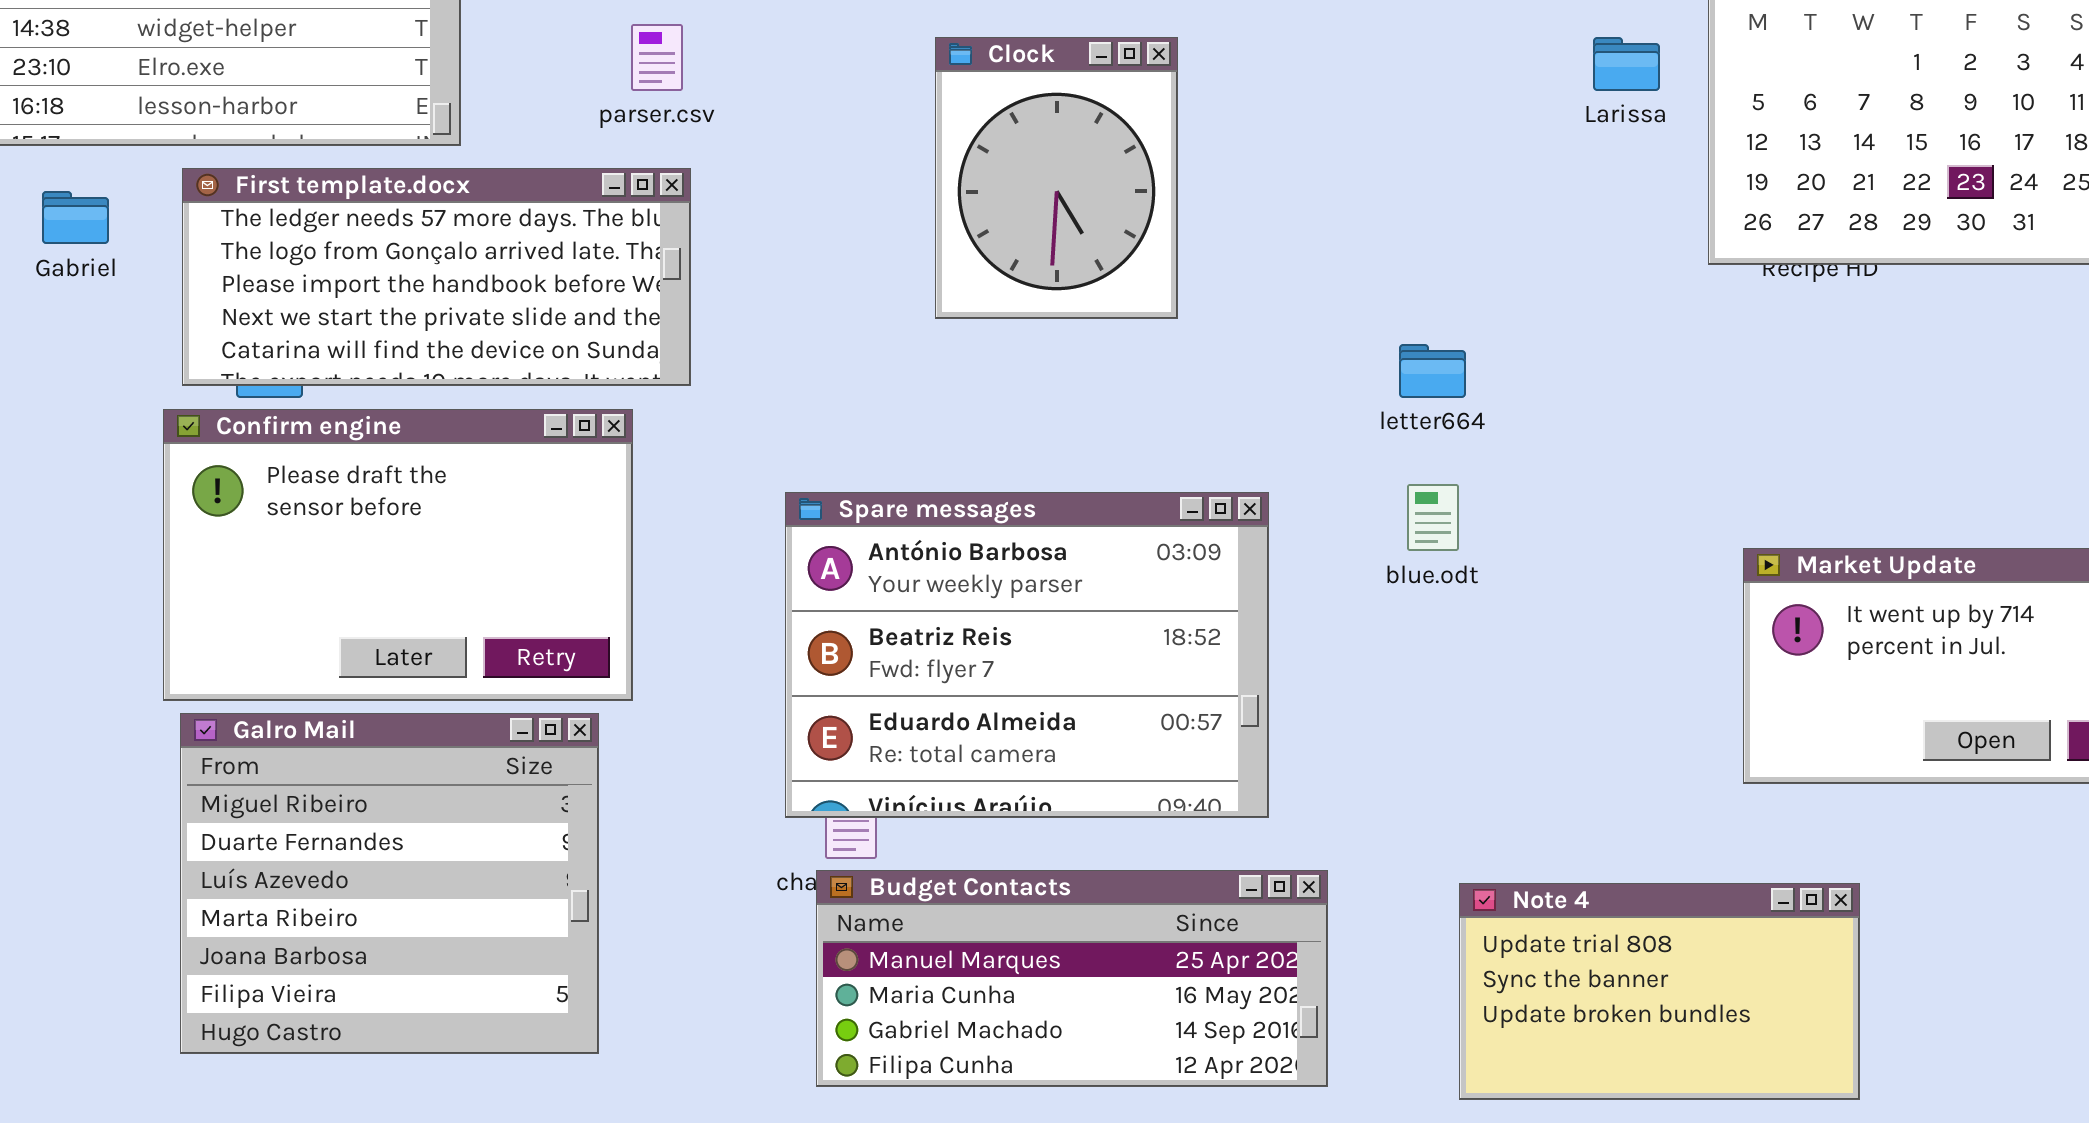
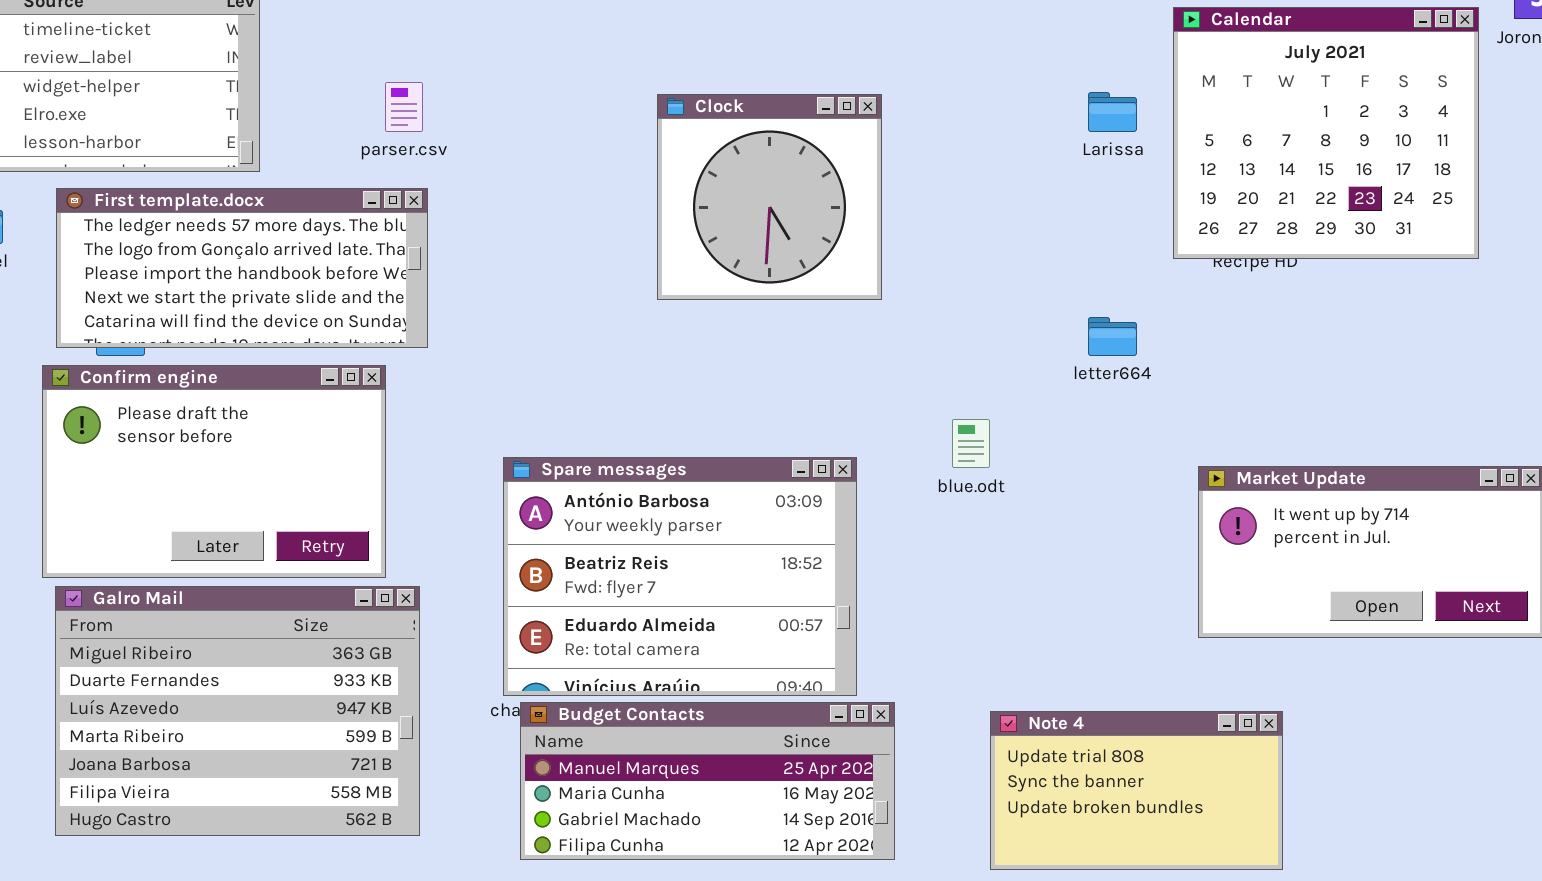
Clock: [935,37,1178,319] -> [657,94,882,300], moved, resized
letter664: [1399,344,1466,398] -> [1088,317,1137,356], moved
Spare messages: [785,492,1269,818] -> [503,457,857,696], moved
Galro Mail: [180,713,599,1054] -> [55,586,420,836], resized

